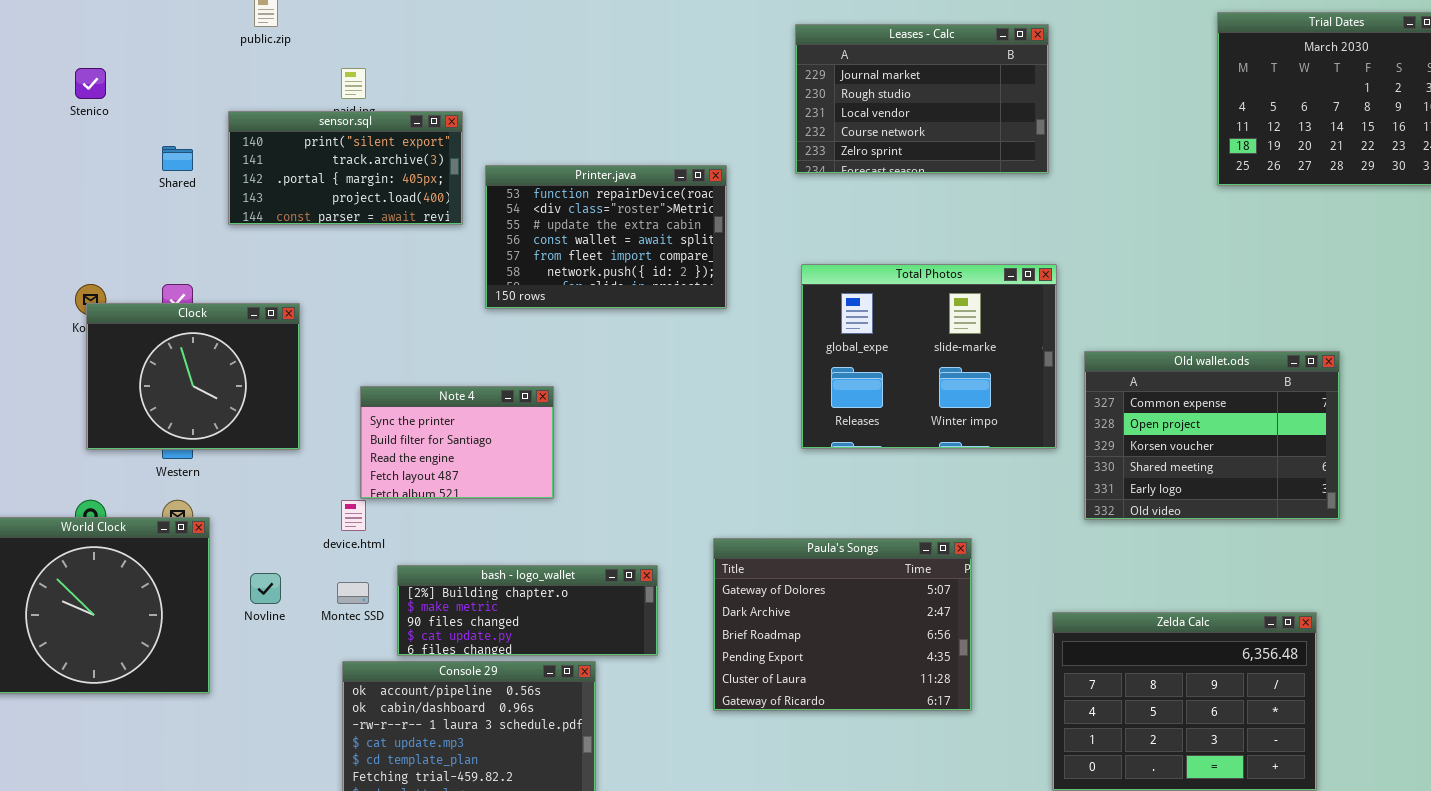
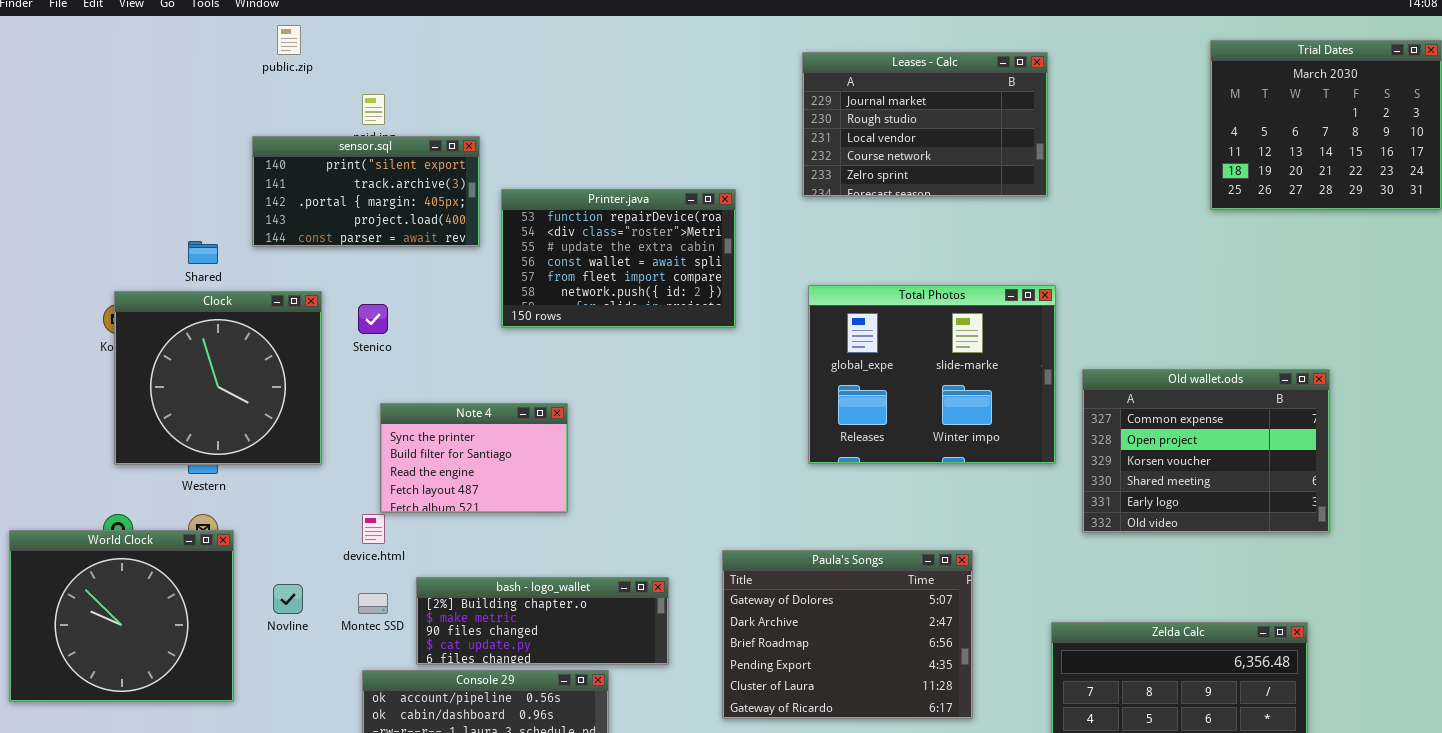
Stenico: [75,68,106,99] -> [358,304,388,334], moved
Shared: [162,146,193,171] -> [188,241,218,264], moved
Clock: [86,303,300,450] -> [114,291,322,465], resized

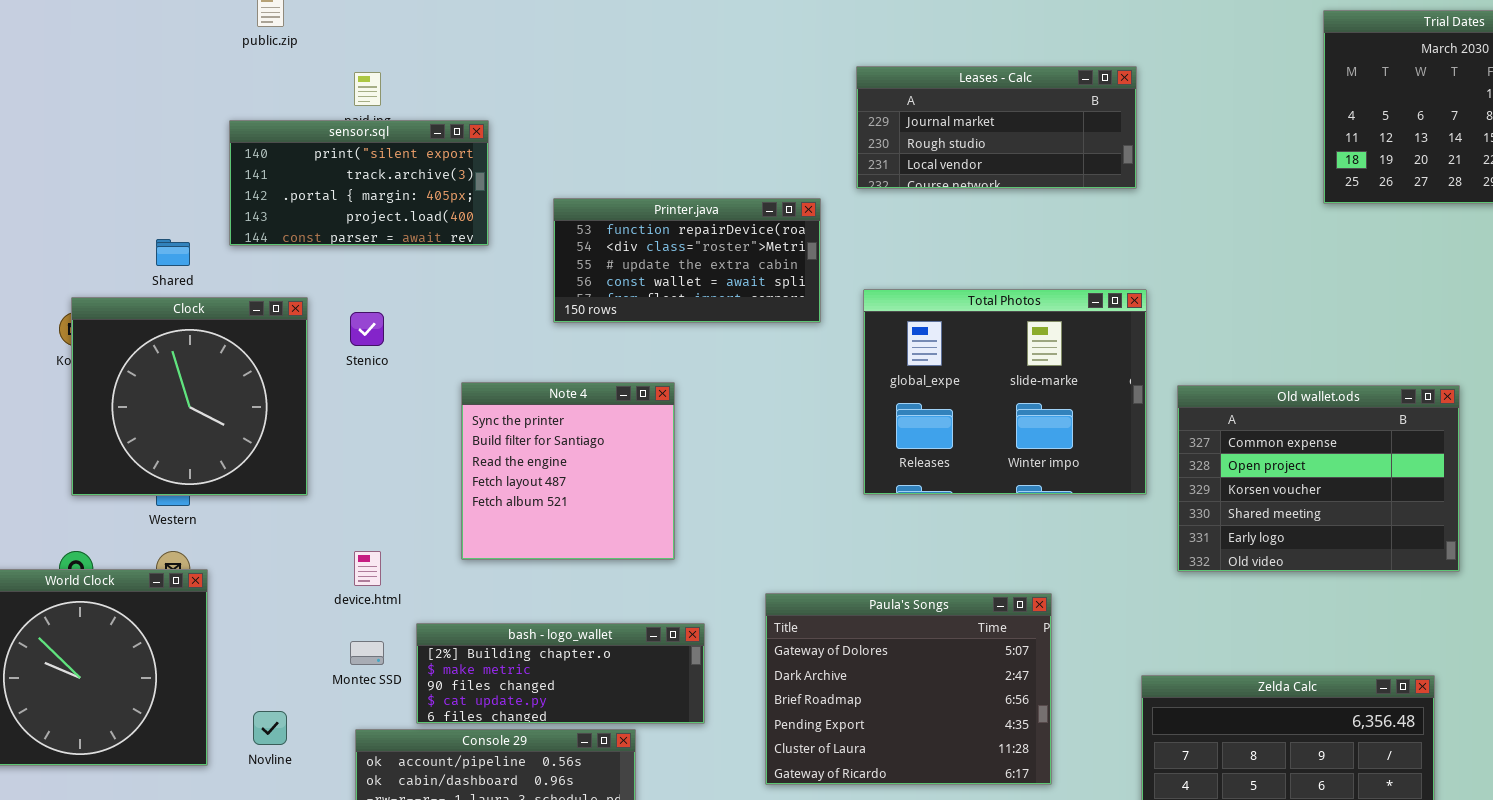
Leases - Calc: [802,52,1048,197] -> [856,66,1137,189], resized
Printer.java: [501,189,736,328] -> [553,198,821,323], moved, resized
Note 4: [380,403,568,513] -> [461,382,675,560], moved, resized
Novline: [273,584,303,614] -> [253,711,287,745], moved

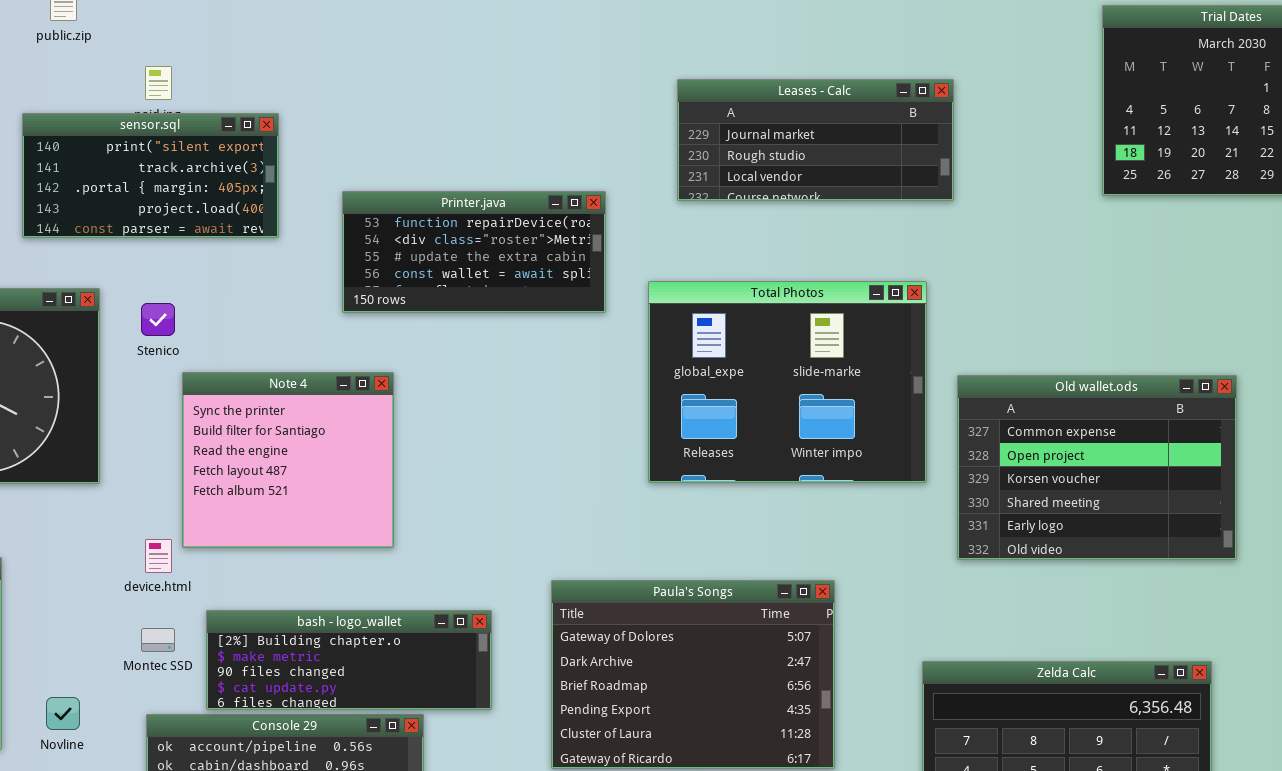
Leases - Calc: [856,66,1137,189] -> [677,79,954,201], moved
Note 4: [461,382,675,560] -> [182,372,394,548], moved

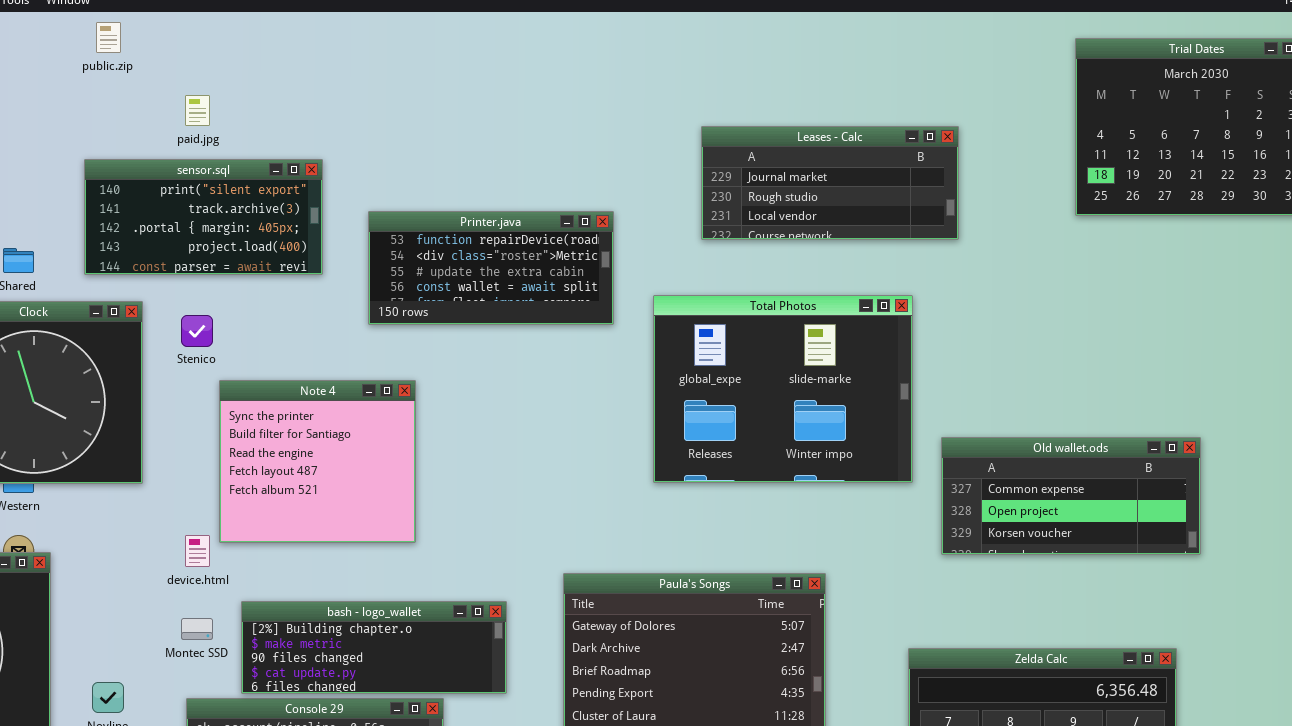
Leases - Calc: [677,79,954,201] -> [701,126,959,240], moved
sensor.sql: [22,113,279,238] -> [84,159,323,275], moved
Old wallet.ods: [957,375,1237,560] -> [941,437,1201,555], resized

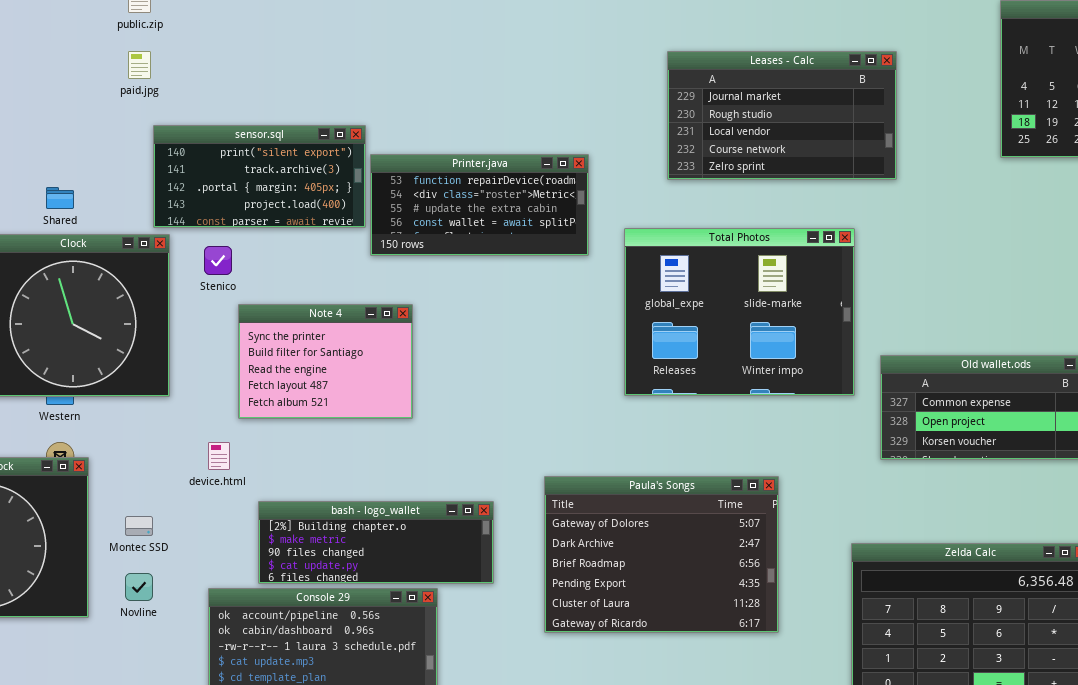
paid.jpg: [185,95,210,126] -> [128,51,151,79], moved
Leases - Calc: [701,126,959,240] -> [667,51,897,180], resized
sensor.sql: [84,159,323,275] -> [153,125,366,228], moved
Note 4: [219,380,416,543] -> [238,304,413,419], resized
Montec SSD: [181,618,213,640] -> [125,516,153,536], moved

